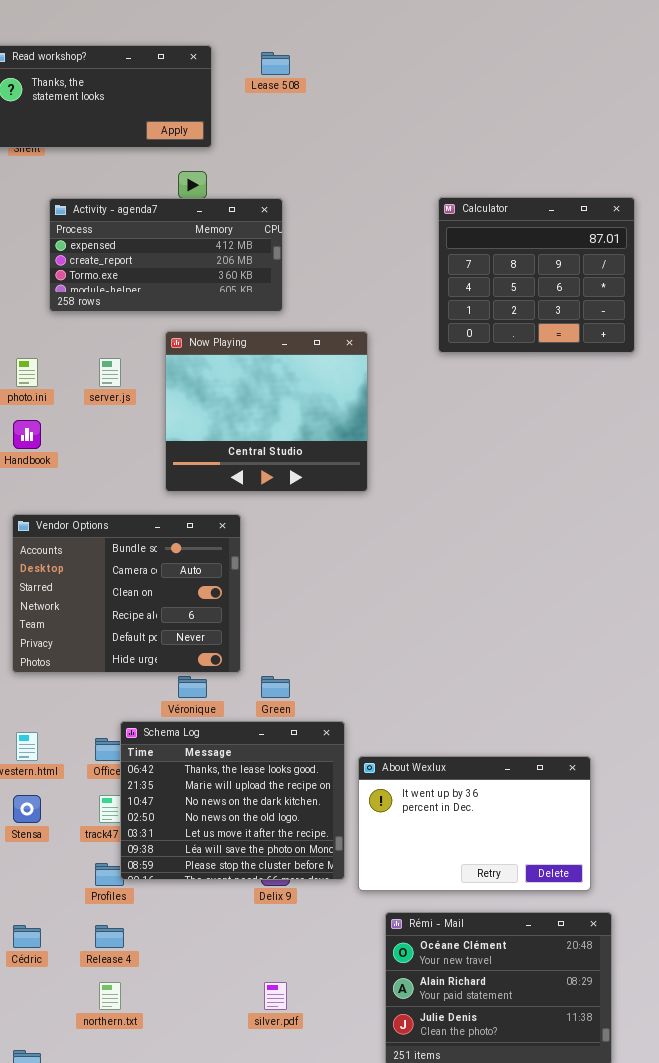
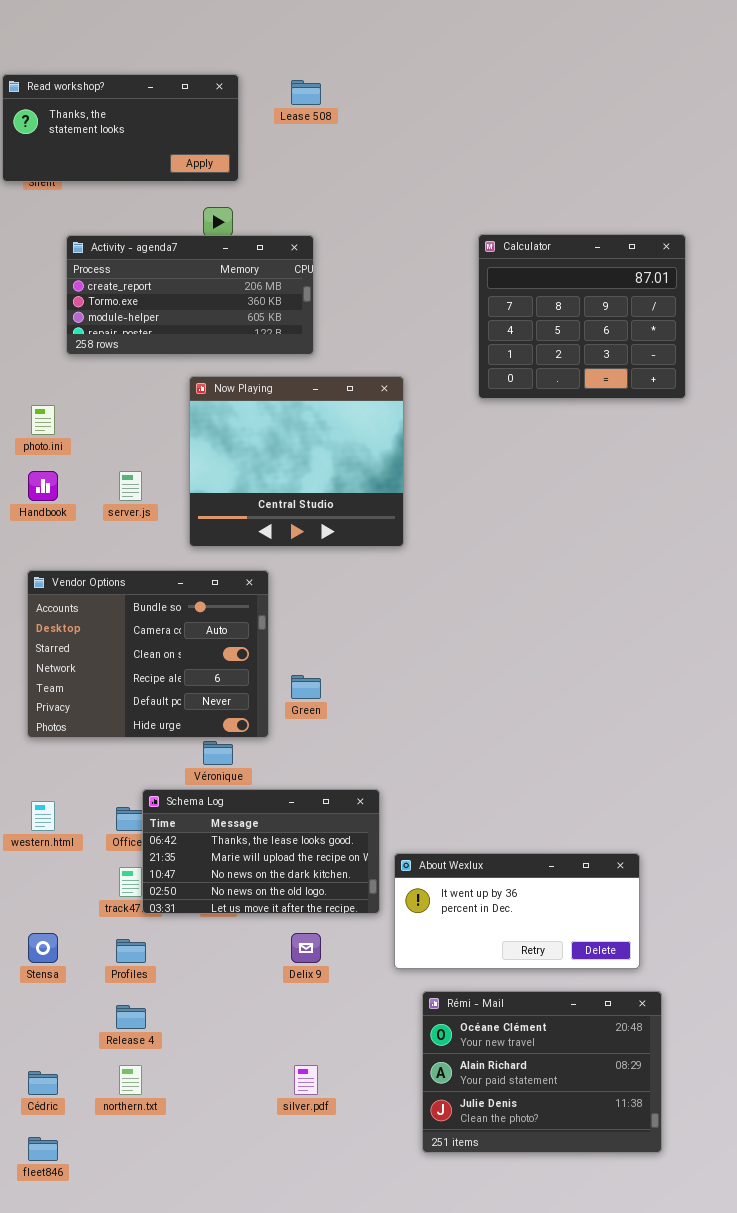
Activity - agenda7: [49,198,283,312] -> [66,235,314,355], scrolled down 1 row
server.js: [99,358,121,387] -> [119,471,142,501], moved
Green: [261,676,290,698] -> [291,675,321,699], moved
Schema Log: [120,721,345,880] -> [142,789,380,914], resized
About Wexlux: [358,756,591,891] -> [394,853,640,969], resized
Stensa: [13,795,41,823] -> [28,933,58,963], moved
Cédric: [13,925,41,948] -> [28,1071,58,1095], moved

